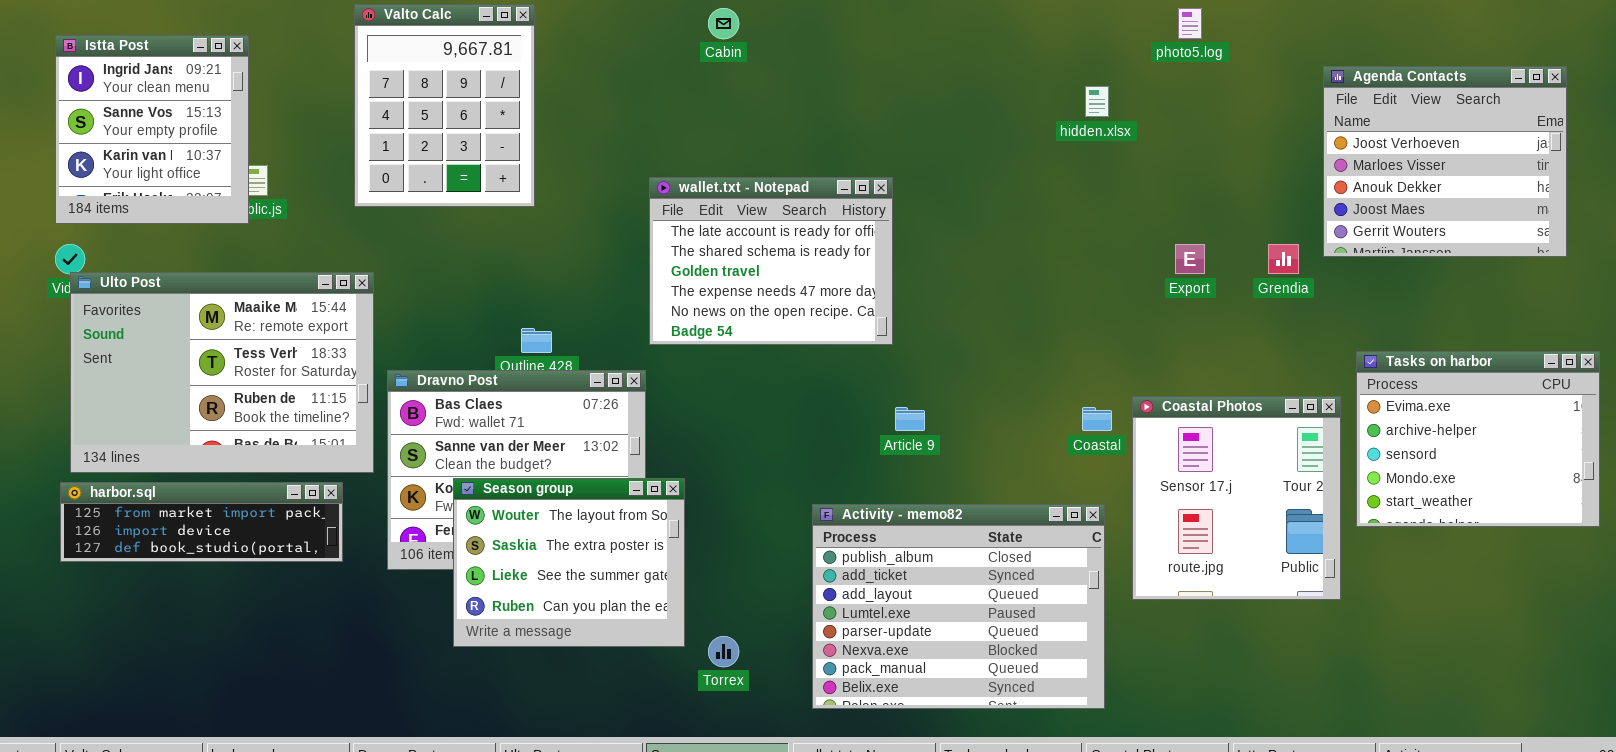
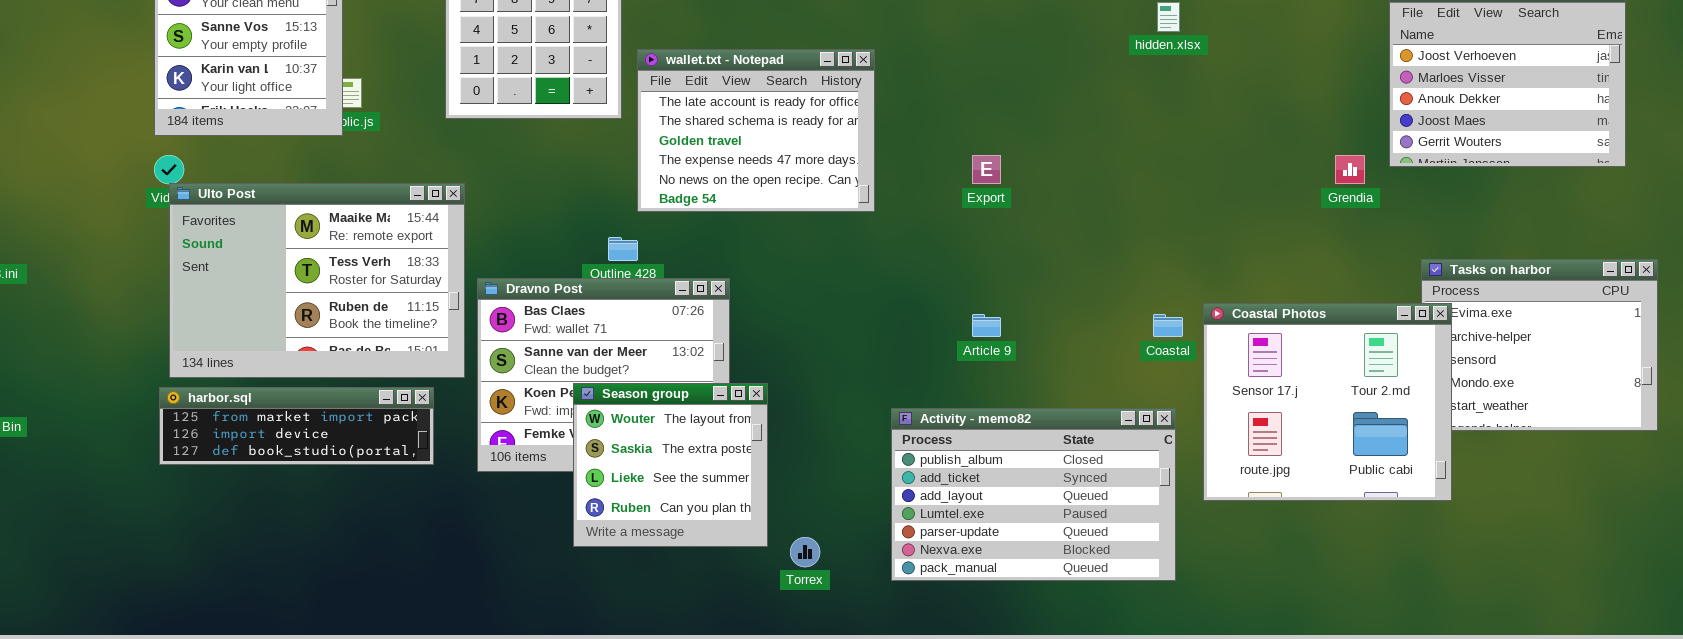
wallet.txt - Notepad: [649,177,893,345] -> [637,49,875,212], moved
Export: [1175,244,1205,274] -> [972,155,1001,184], moved
Coastal Photos: [1132,396,1341,600] -> [1203,303,1452,501], resized
Season group: [453,478,685,647] -> [573,383,768,547], resized
Activity - memo82: [812,504,1105,709] -> [891,408,1176,581], resized

